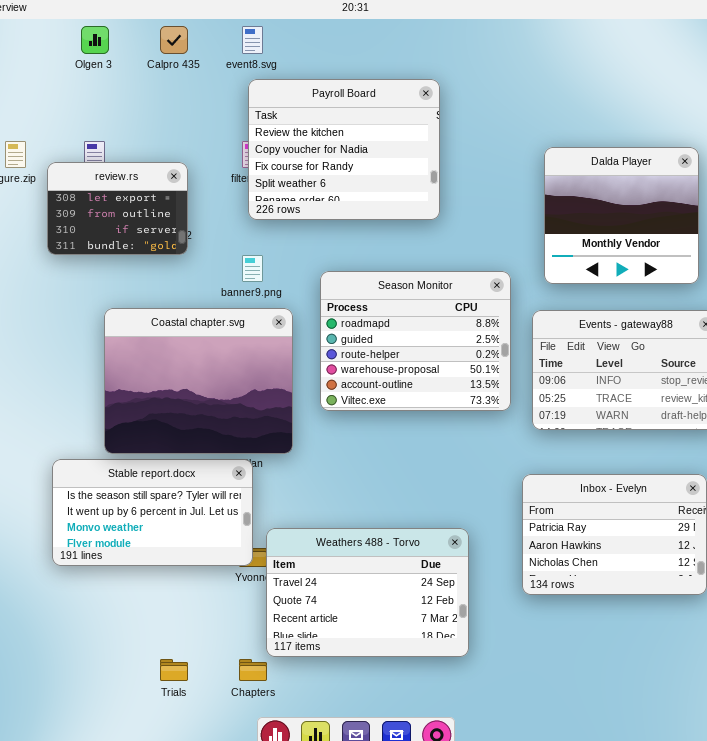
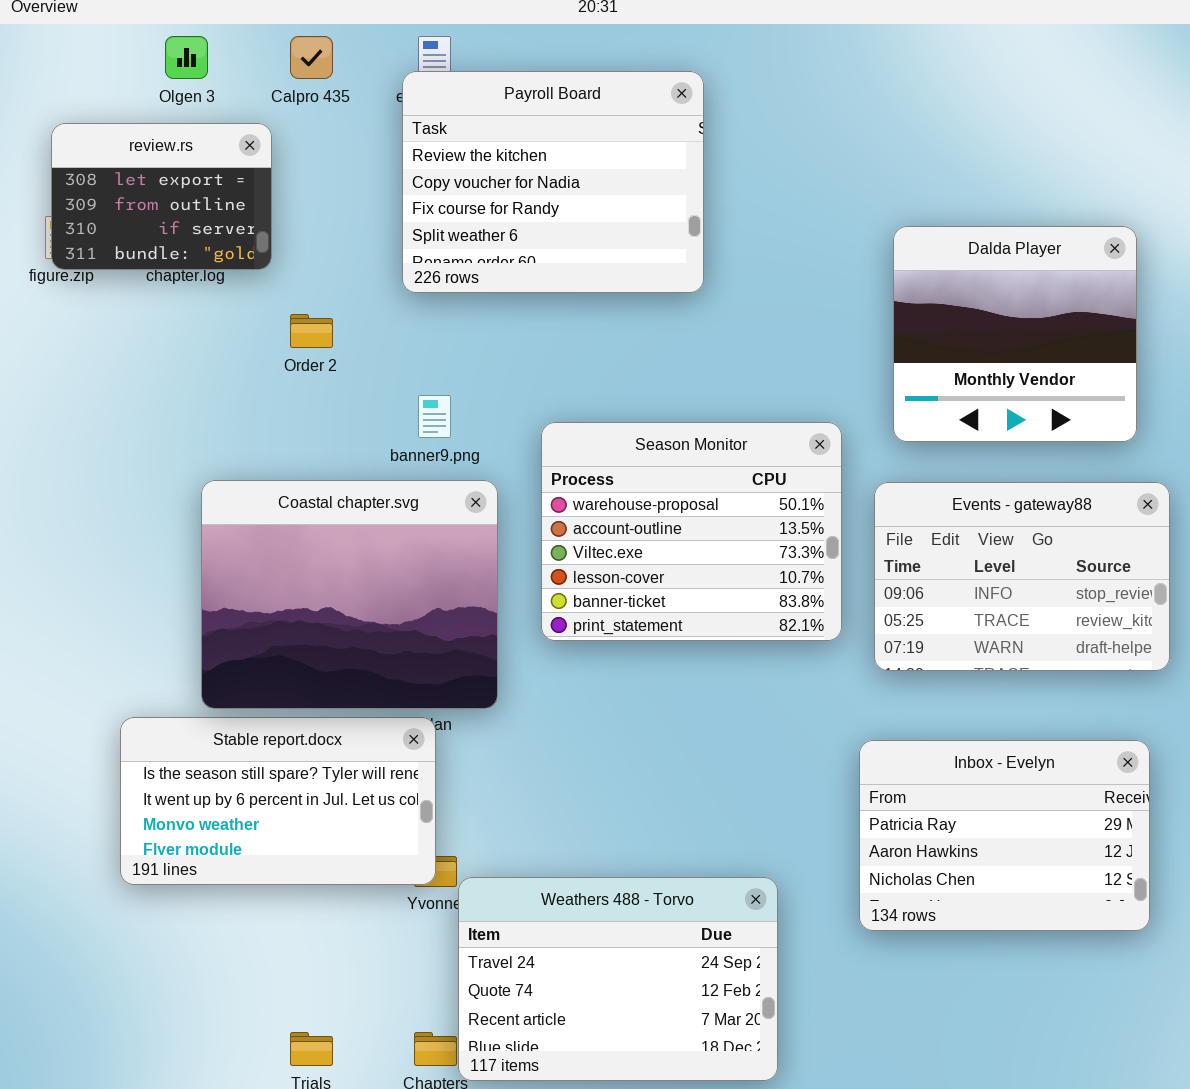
Payroll Board: [248,79,440,220] -> [402,71,704,293], moved
review.rs: [47,162,188,255] -> [51,123,272,270], moved
Season Monitor: [320,271,511,411] -> [541,422,842,641], scrolled down 3 rows
Weathers 488 - Torvo: [266,528,469,657] -> [458,877,778,1081], moved

